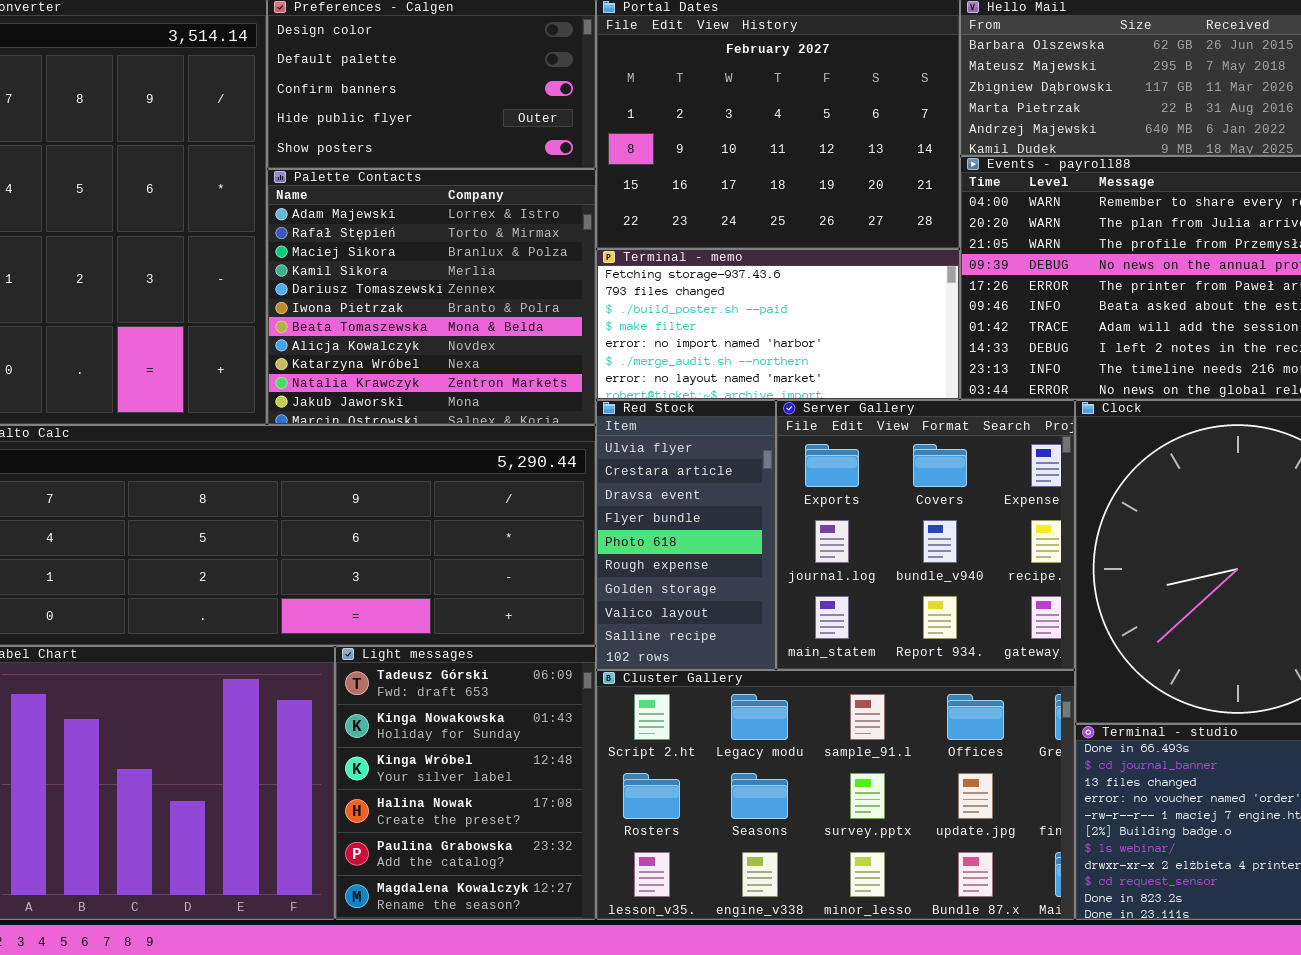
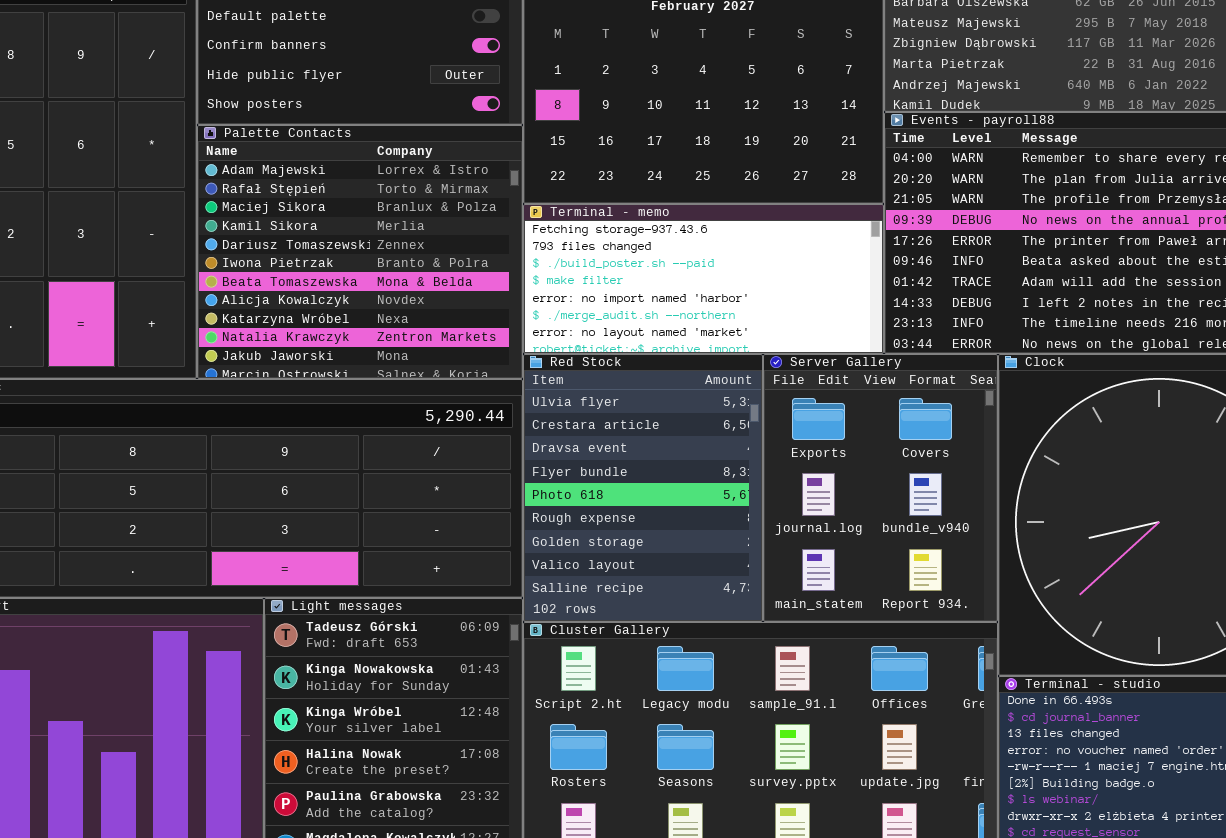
Red Stock: [596,400,776,670] -> [523,354,763,622], resized
Server Gallery: [776,400,1075,670] -> [763,354,998,622], resized

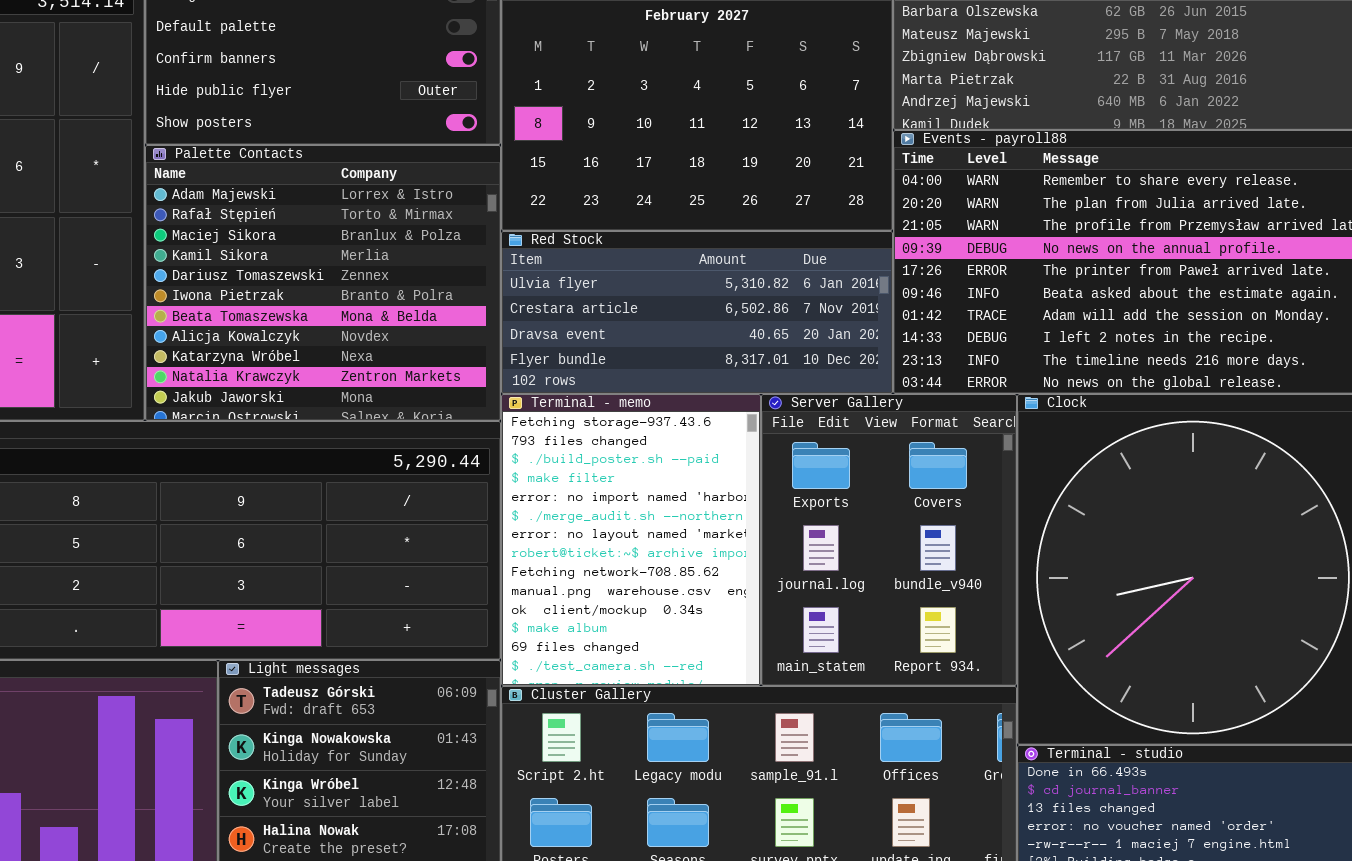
Terminal - memo: [523,204,884,354] -> [501,394,761,686], moved, resized
Red Stock: [523,354,763,622] -> [501,231,893,394], moved, resized

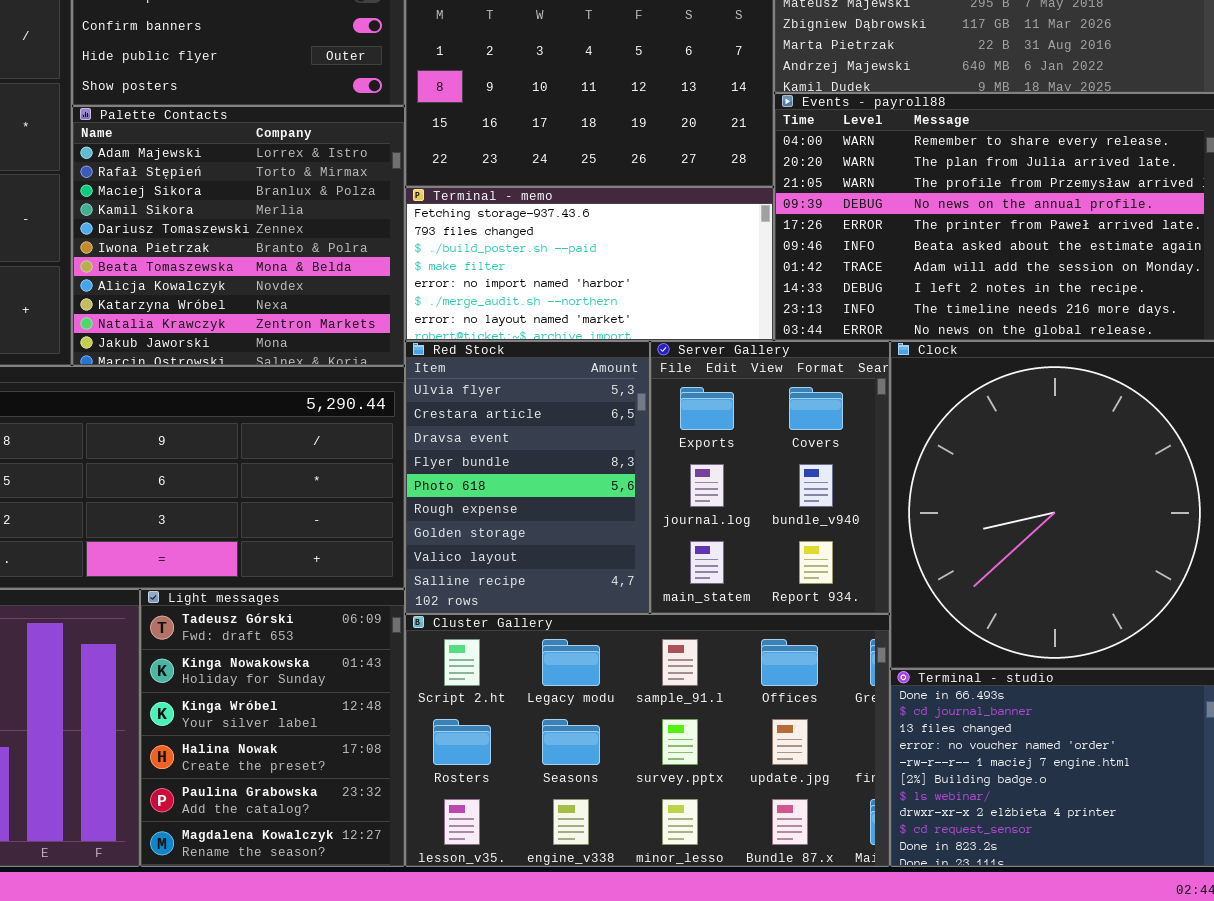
Red Stock: [501,231,893,394] -> [405,341,650,614], moved, resized
Terminal - memo: [501,394,761,686] -> [405,187,774,341], moved, resized

